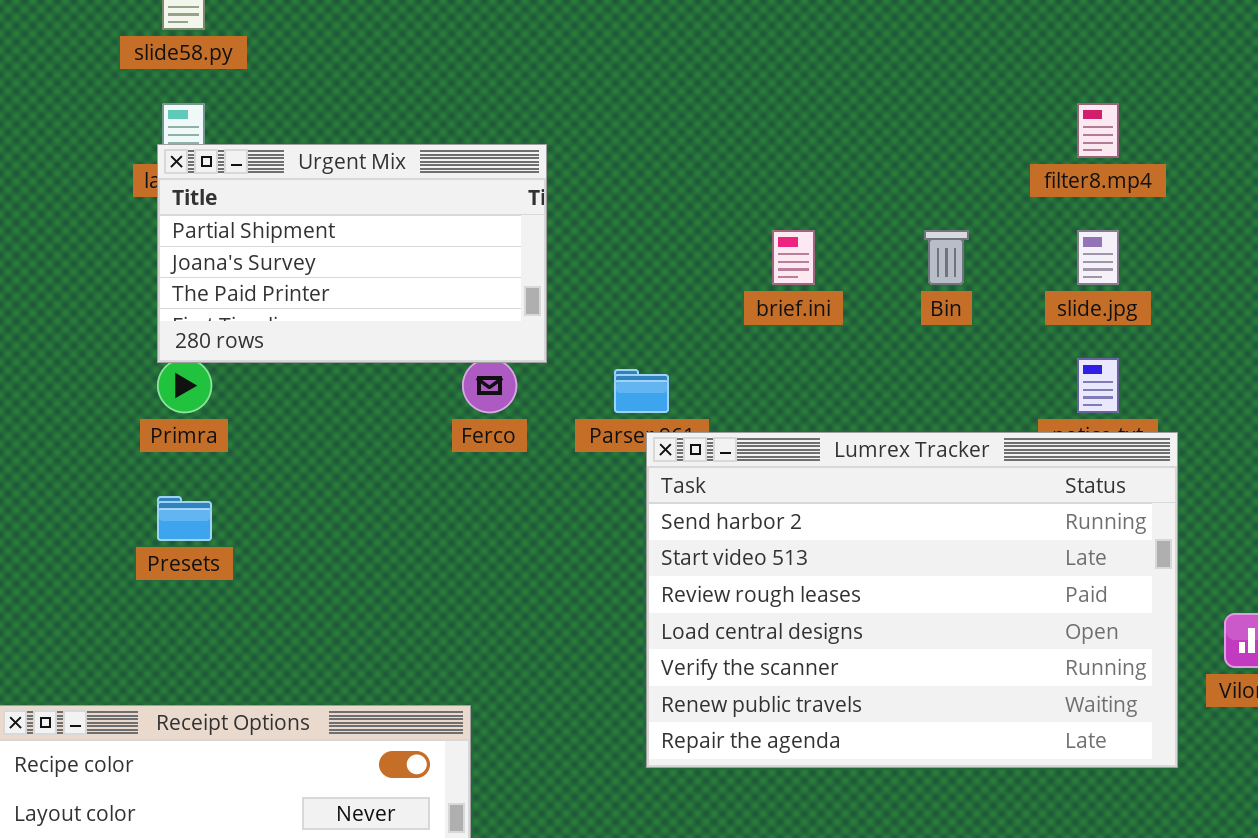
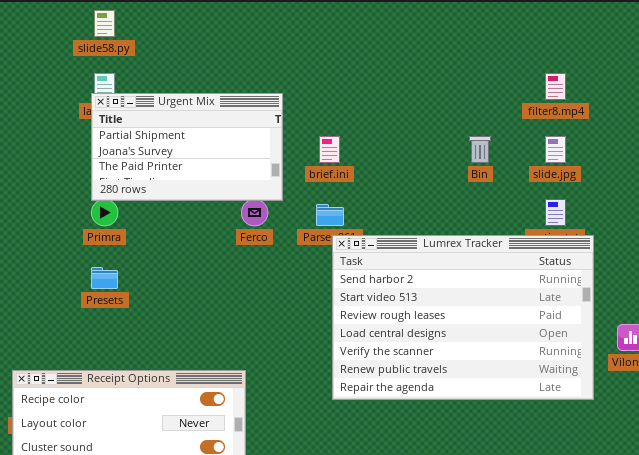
brief.ini: [772,230,815,285] -> [319,136,340,163], moved

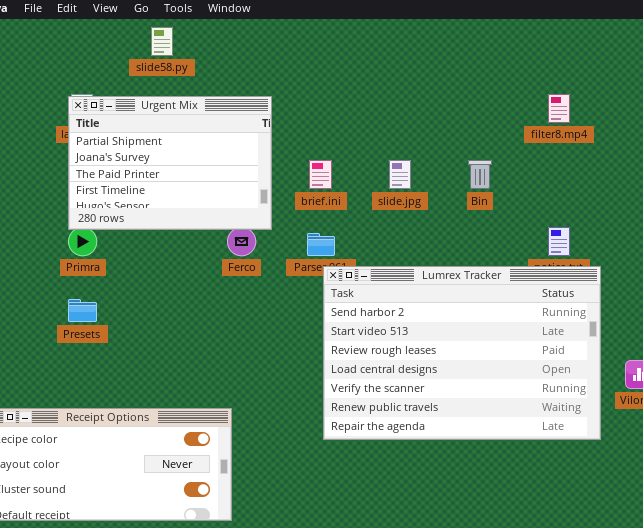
slide58.py: [94,10,115,37] -> [151,27,173,56], moved
Urgent Mix: [91,93,283,201] -> [68,96,272,230], resized
slide.jpg: [545,136,566,163] -> [389,160,411,189], moved

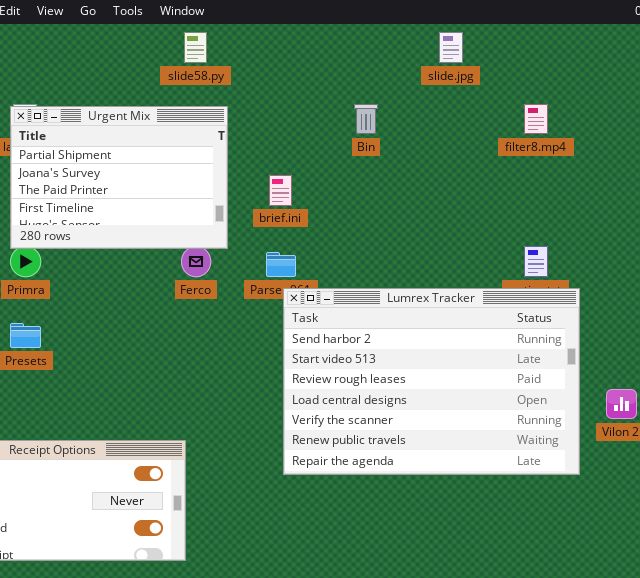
slide58.py: [151,27,173,56] -> [184,32,207,63], moved
slide.jpg: [389,160,411,189] -> [439,32,463,63], moved
Bin: [468,160,492,189] -> [354,104,378,134], moved

